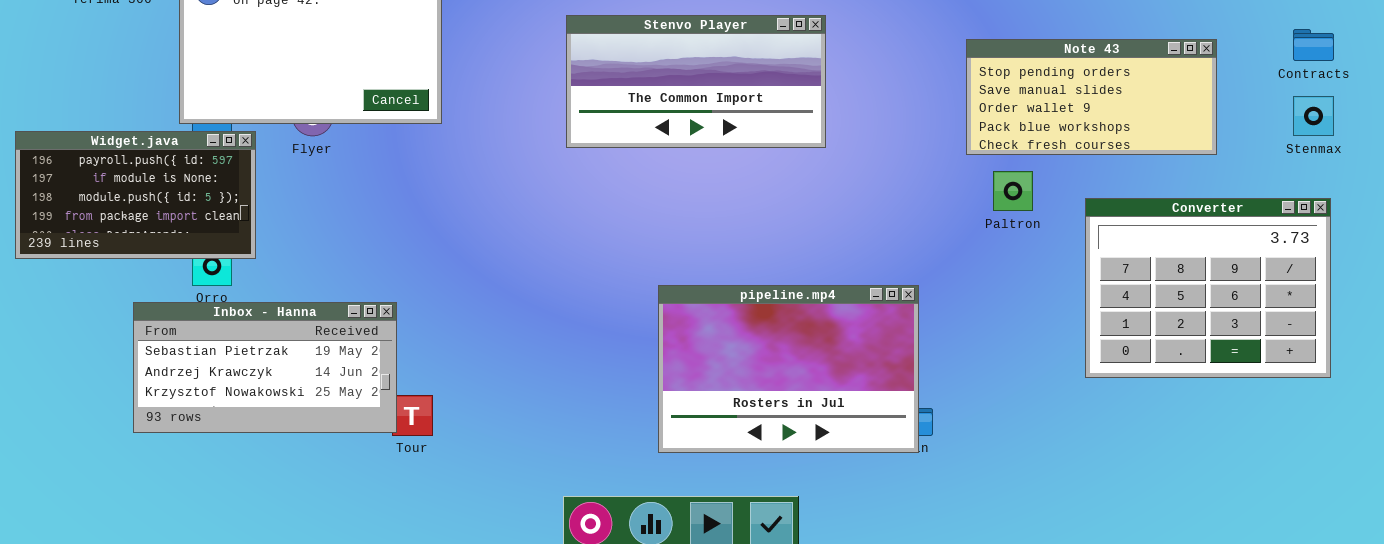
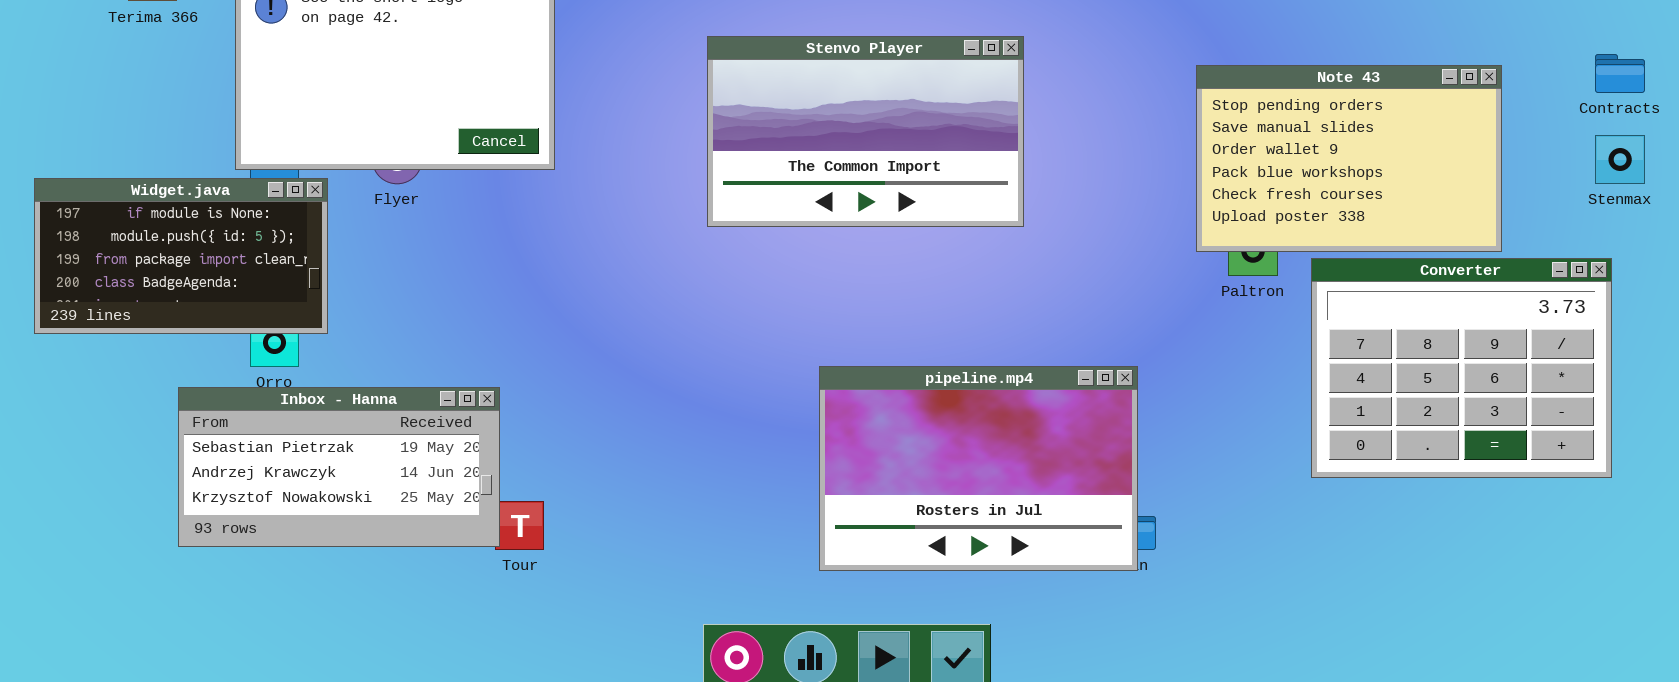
Stenvo Player: [566,15,826,148] -> [707,36,1024,227], resized
Note 43: [966,39,1217,155] -> [1196,65,1502,252], resized
Widget.java: [15,131,256,259] -> [34,178,328,334], scrolled down 1 row
Converter: [1085,198,1331,378] -> [1311,258,1612,478], moved

